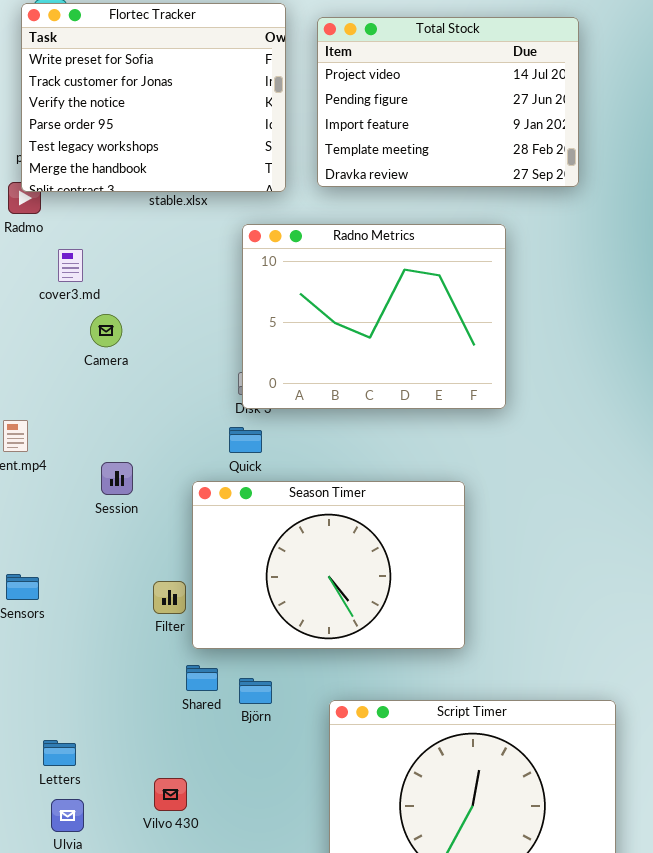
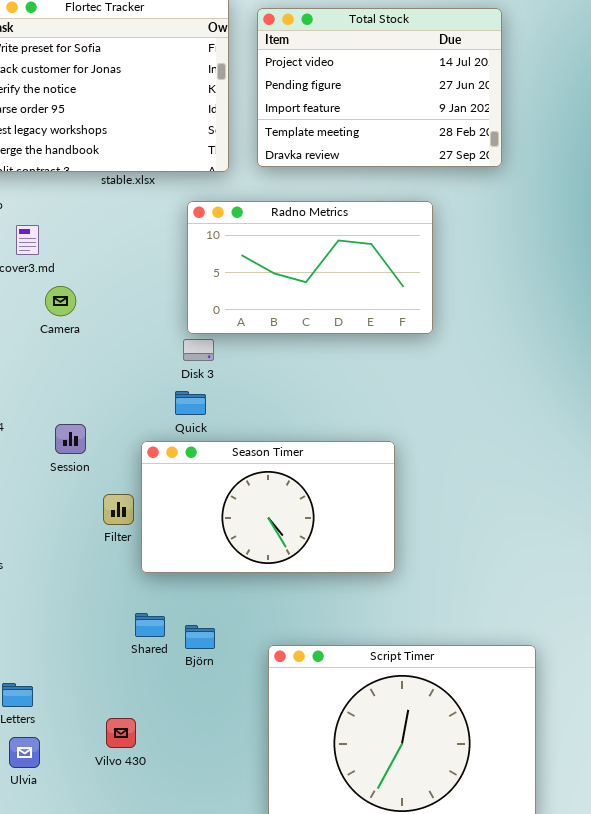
Radno Metrics: [242,224,506,409] -> [187,201,433,334], resized
Season Timer: [192,481,465,649] -> [141,441,395,573], resized
Filter: [153,581,186,614] -> [103,494,134,525], moved

